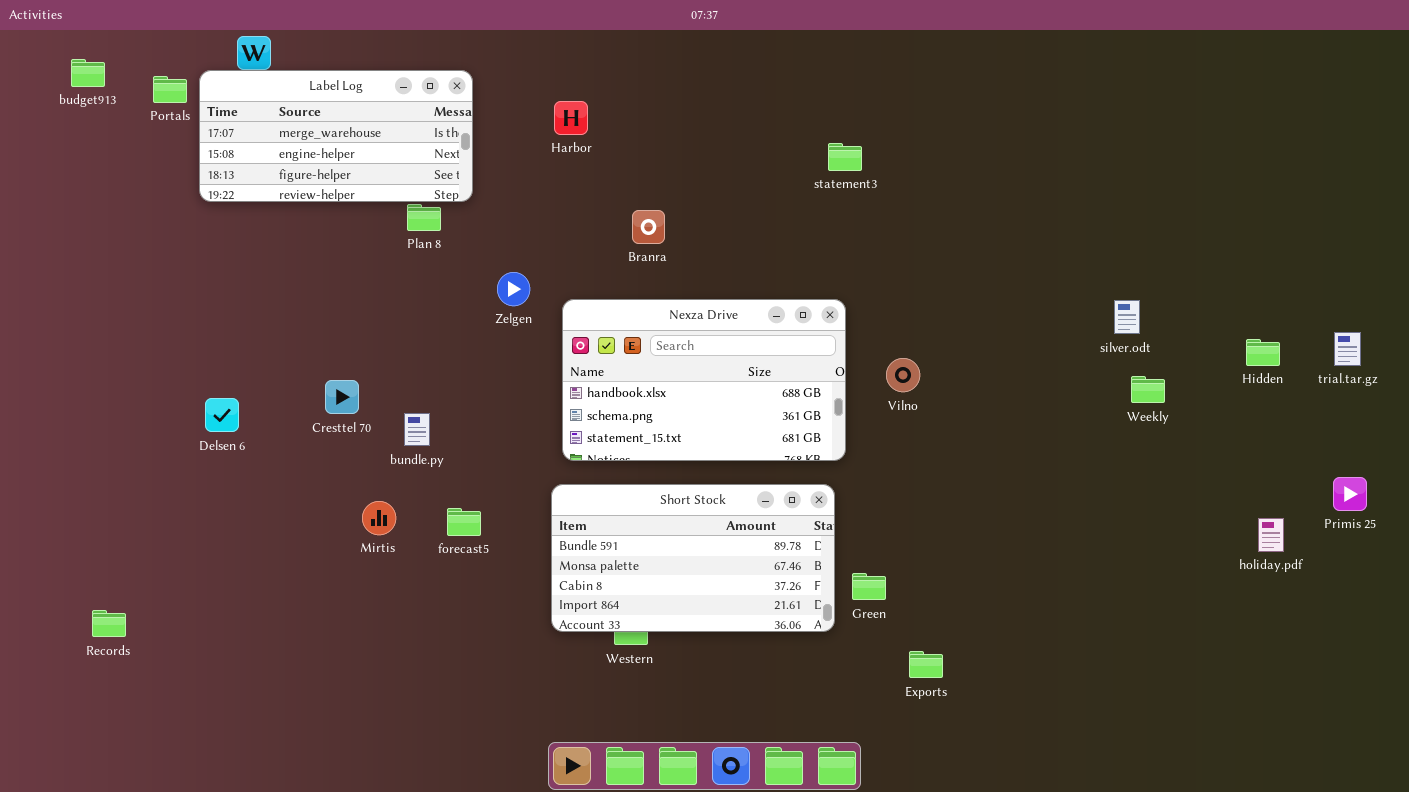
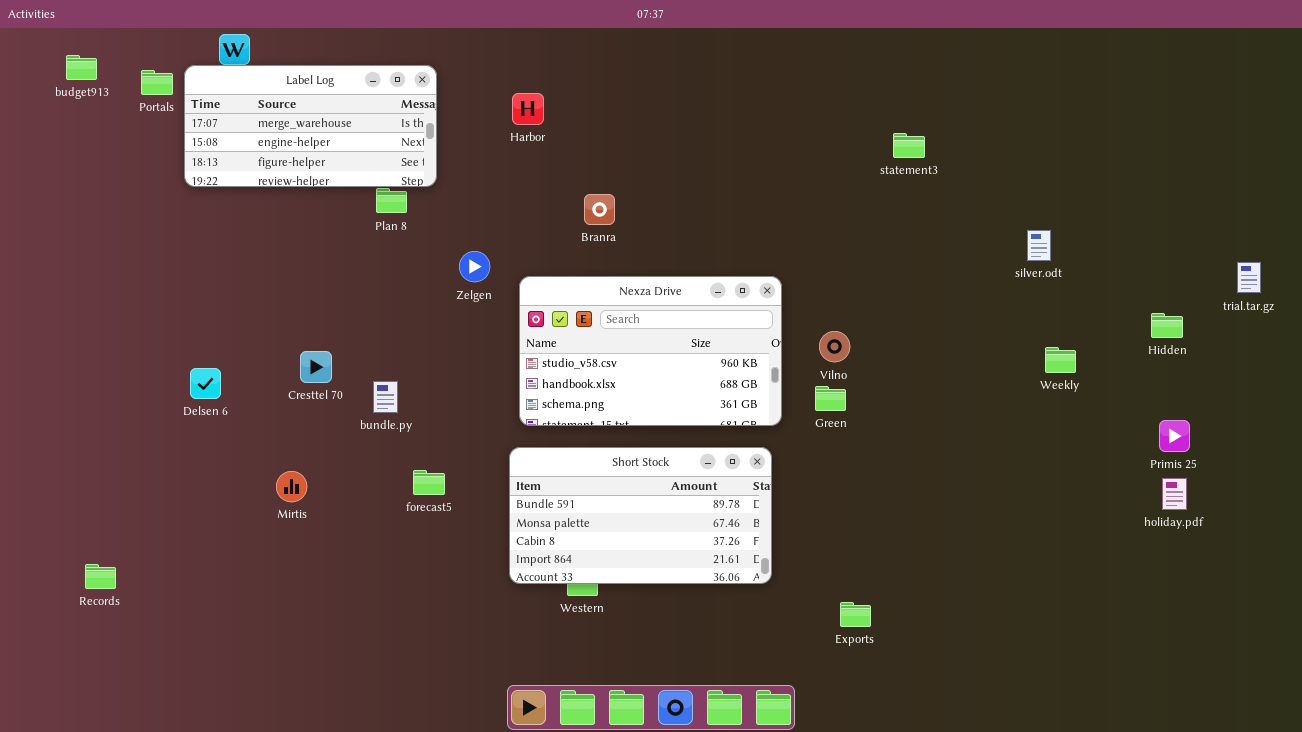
statement3: [828,143,862,171] -> [893,133,925,158], moved
Nexza Drive: [562,299,846,461] -> [519,276,782,426], scrolled up 1 row
silver.odt: [1114,300,1140,334] -> [1027,230,1051,261], moved
trial.tar.gz: [1334,332,1361,366] -> [1237,262,1261,293], moved
Primis 25: [1333,477,1367,511] -> [1159,420,1190,452], moved
Mirtis: [362,501,396,535] -> [276,471,307,502], moved
Green: [852,573,886,600] -> [815,386,846,411], moved

